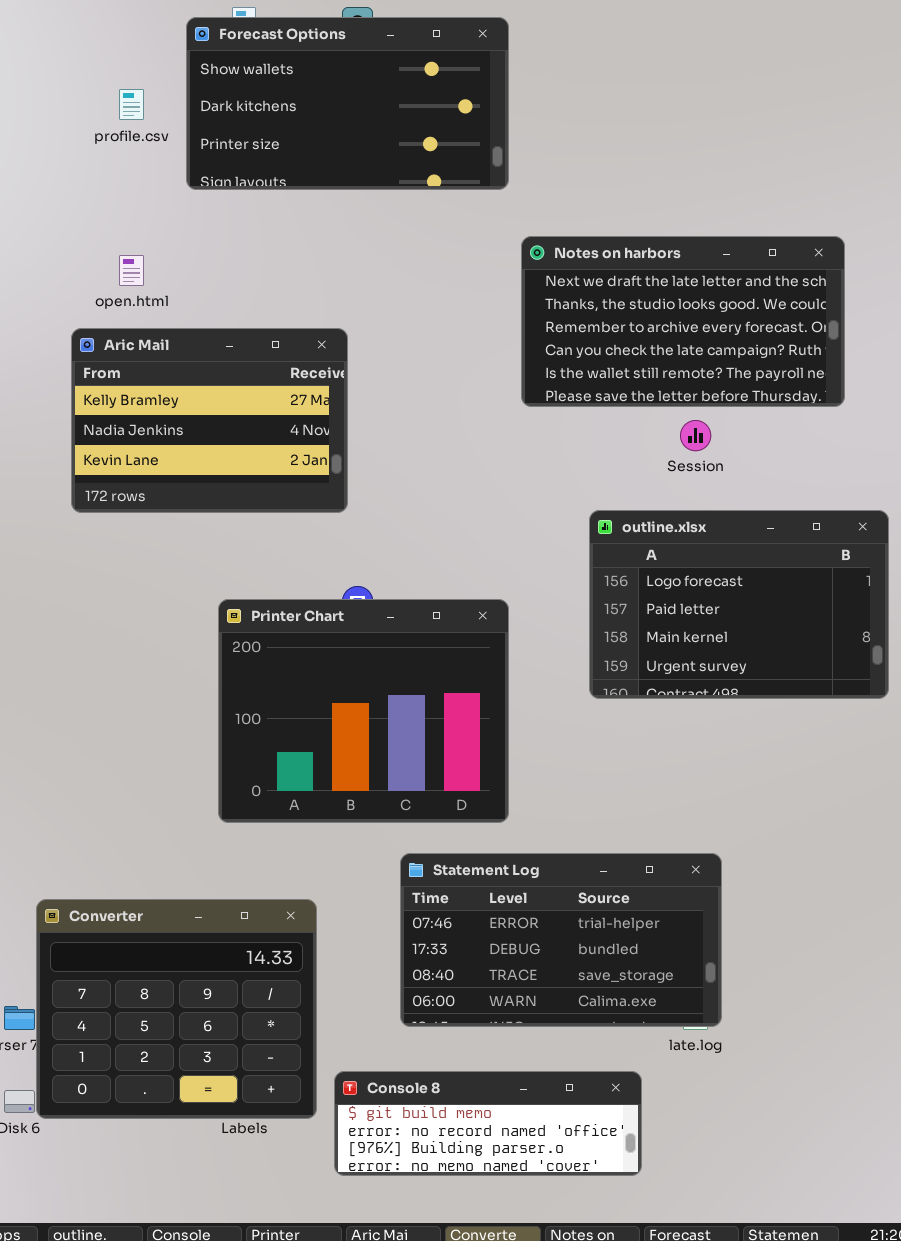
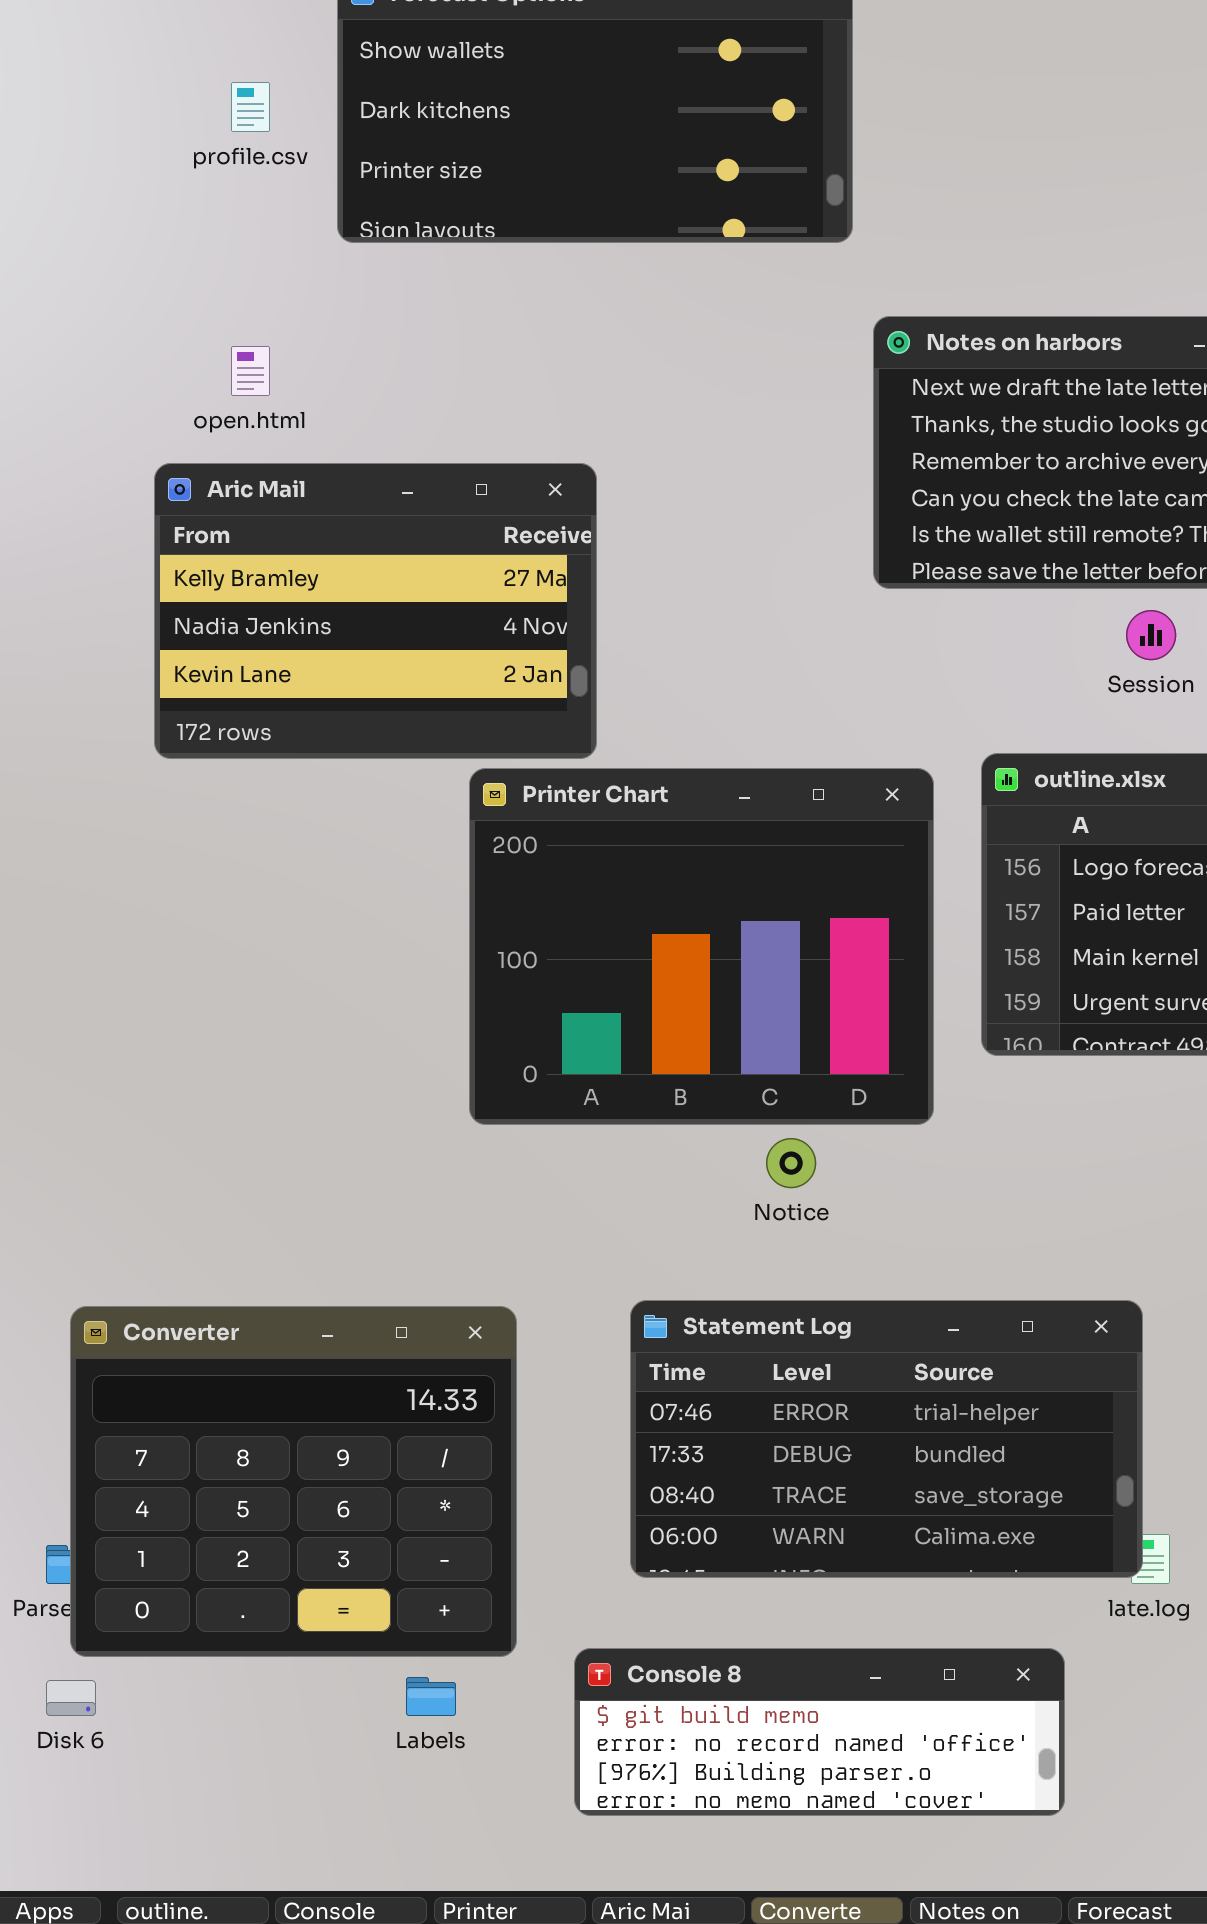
Printer Chart: [218,599,509,823] -> [469,768,934,1125], moved
Statement Log: [400,853,722,1027] -> [630,1300,1143,1578], moved
Converter: [36,899,317,1119] -> [70,1306,517,1657], moved

